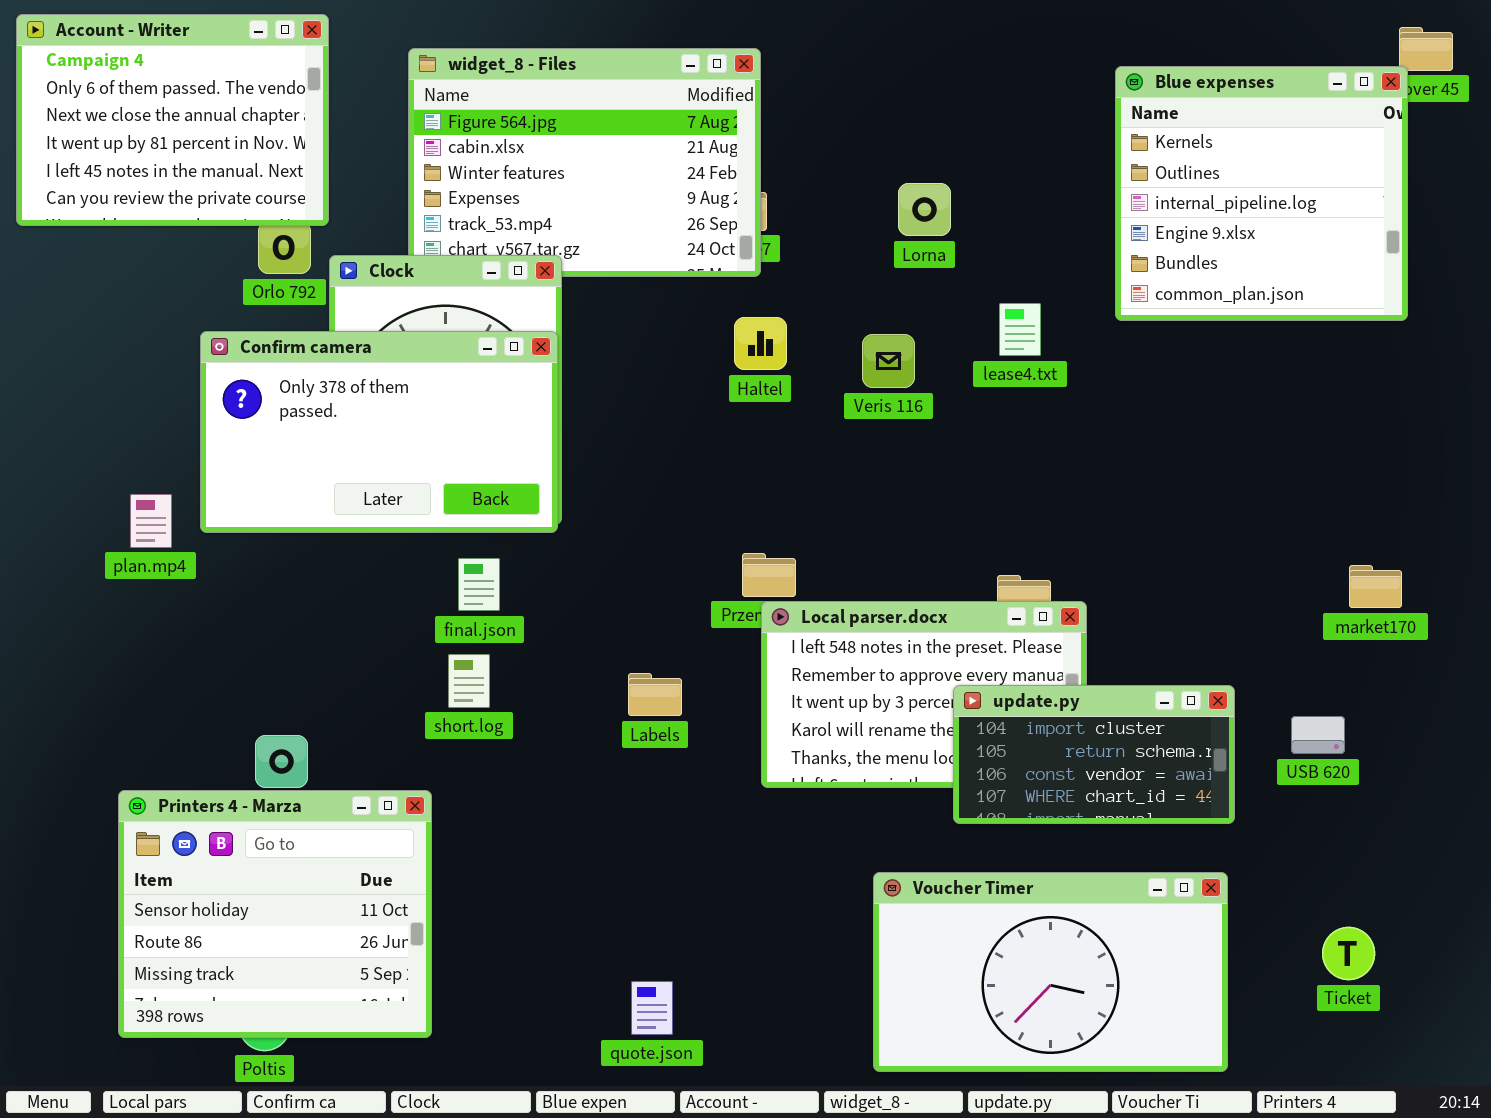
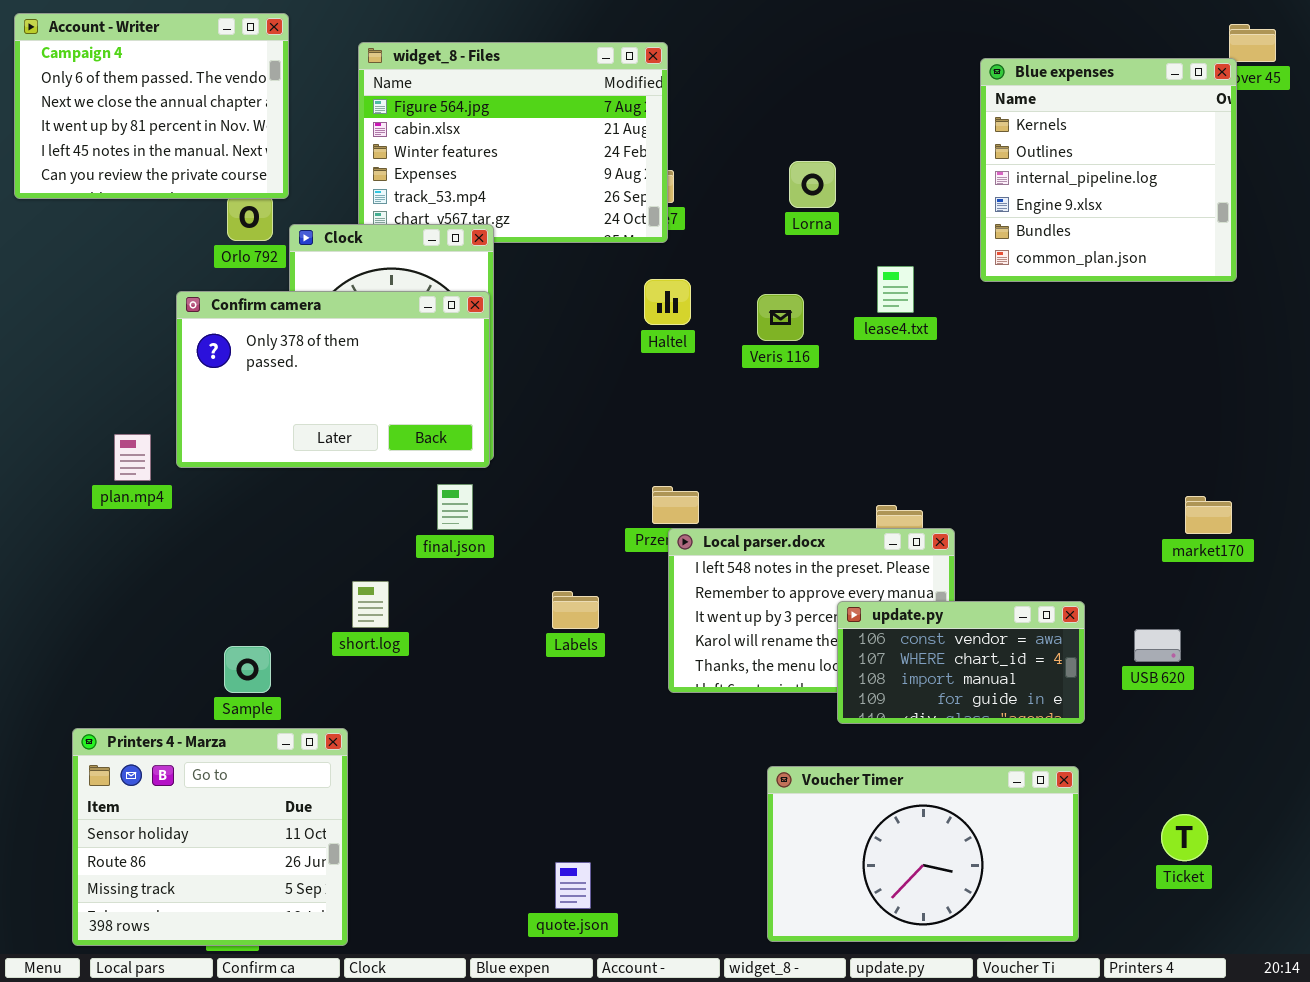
final.json: [458,558,500,611] -> [437,484,473,530], moved
short.log: [448,654,490,708] -> [352,581,389,628], moved
update.py: [953,685,1235,824] -> [837,601,1085,724], scrolled down 2 rows
Printers 4 - Marza: [118,790,432,1038] -> [72,728,348,946], moved

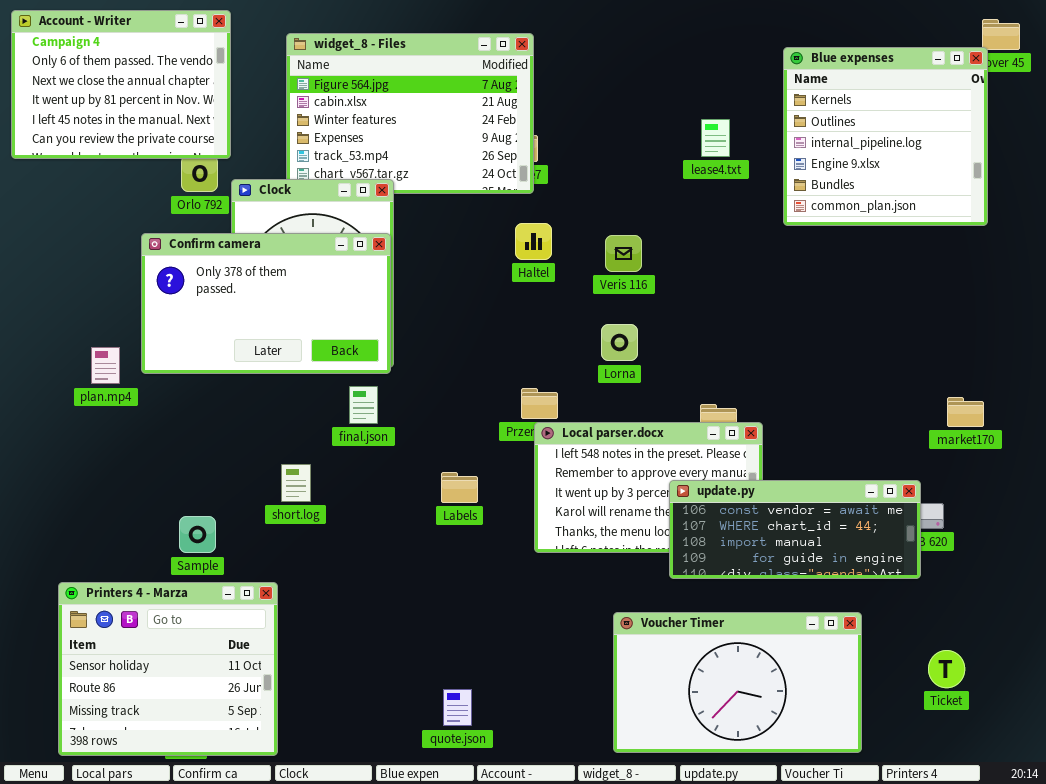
Lorna: [789,161,836,208] -> [601,324,638,361], moved
lease4.txt: [877,266,914,313] -> [701,119,730,157], moved
update.py: [837,601,1085,724] -> [669,480,921,579], resized

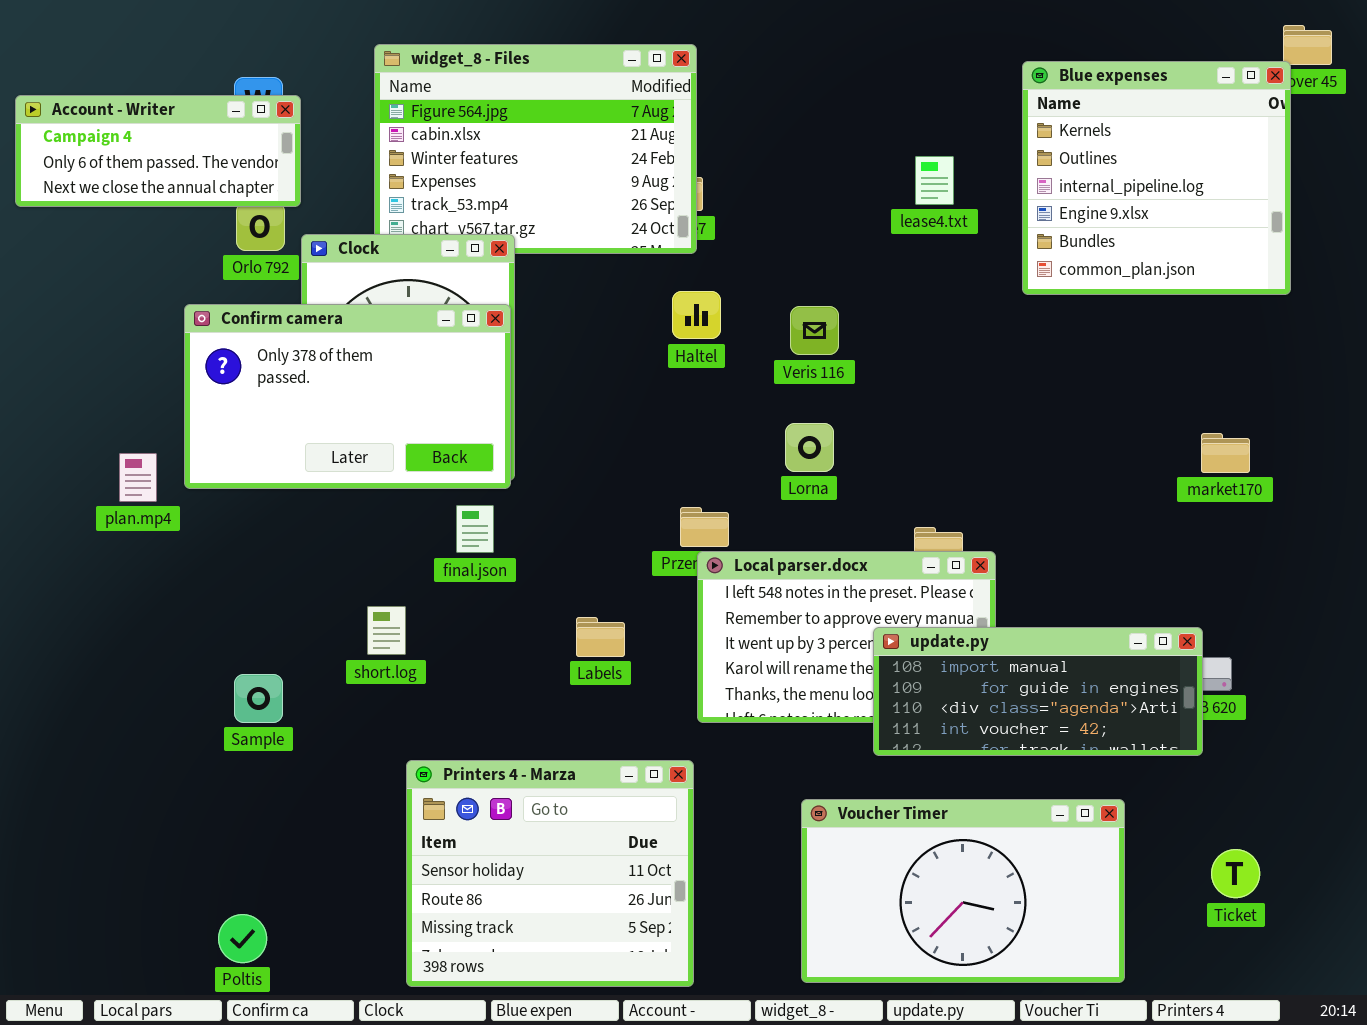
Account - Writer: [11,10,231,159] -> [15,95,301,207], resized
market170: [947,397,984,427] -> [1201,433,1250,473], moved
update.py: [669,480,921,579] -> [873,627,1203,756], scrolled down 2 rows
Printers 4 - Marza: [58,582,278,756] -> [406,760,694,987], moved

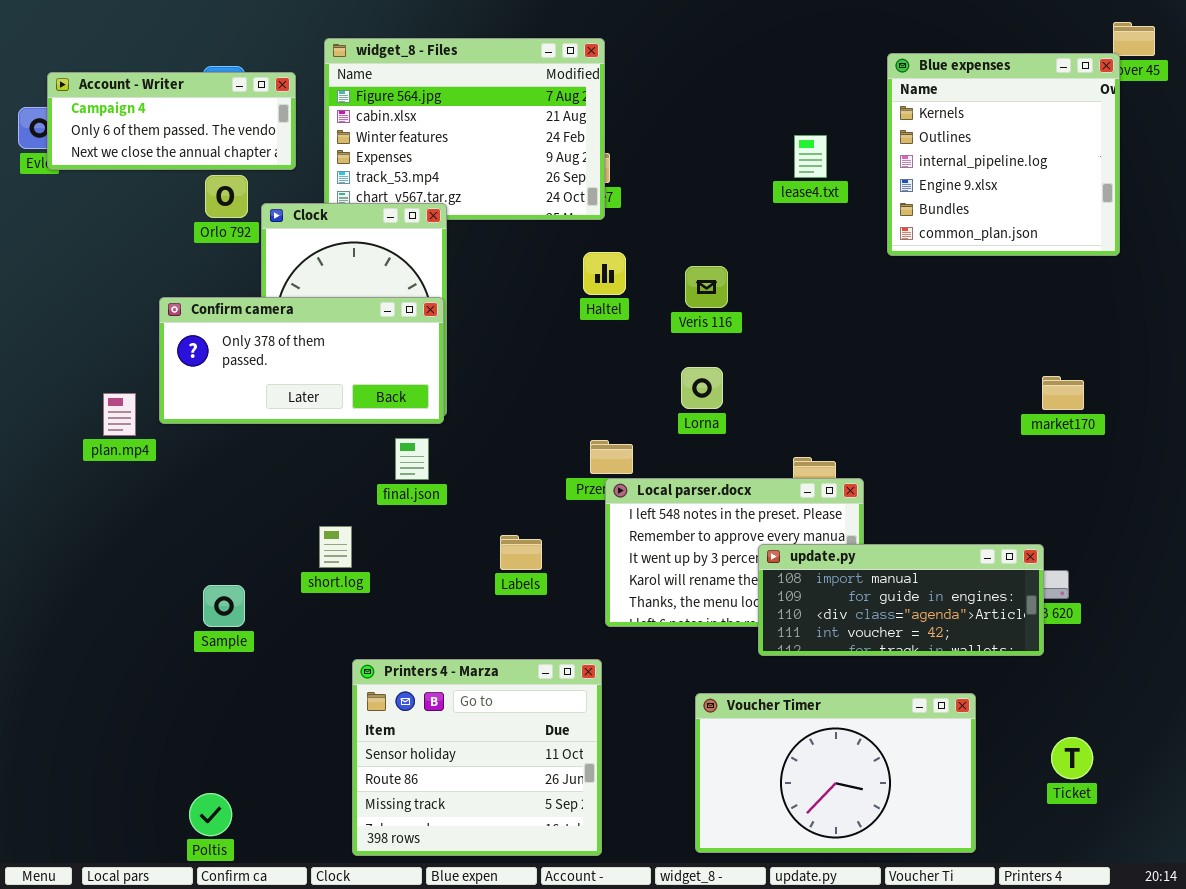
Account - Writer: [15,95,301,207] -> [47,72,296,170], moved
Confirm camera: [184,304,511,489] -> [159,297,444,424], resized

